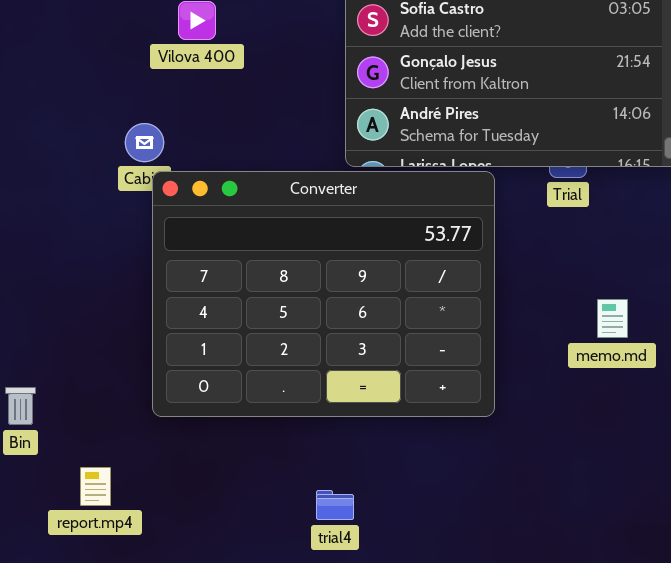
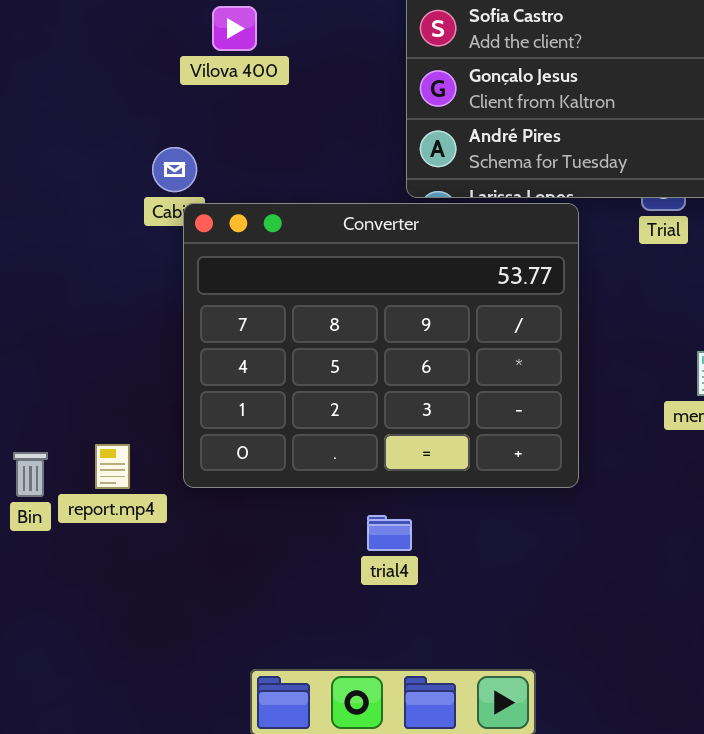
report.mp4: [80,467,111,506] -> [95,444,130,489], moved
trial4: [316,490,354,520] -> [367,515,412,551], moved

